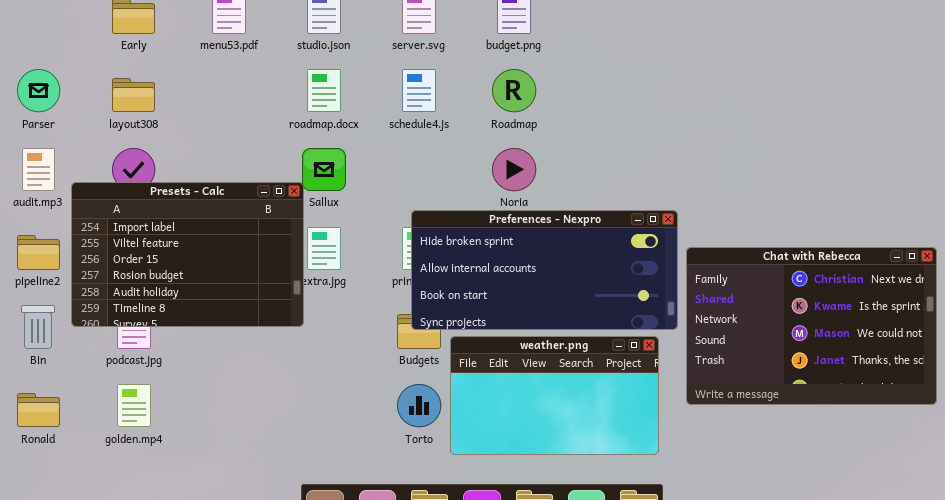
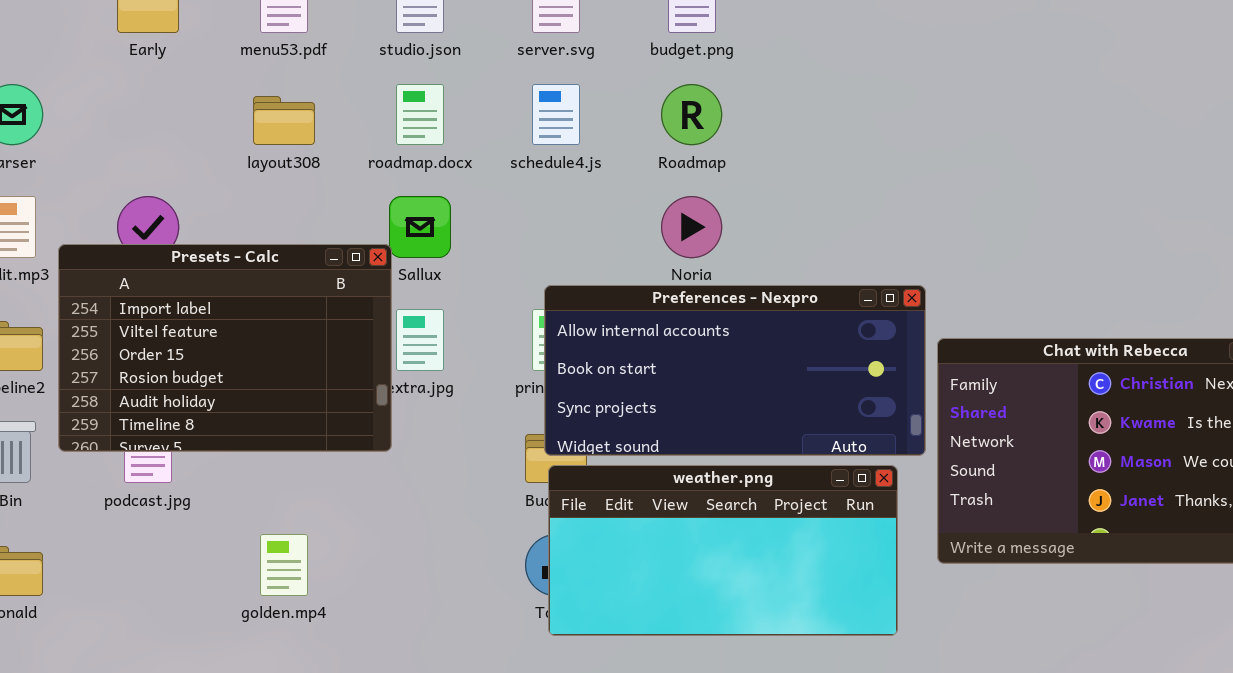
layout308: [112,78,155,112] -> [253,96,315,145], moved
Preferences - Nexpro: [411,210,678,330] -> [544,285,926,456], scrolled down 1 row
weather.png: [450,336,659,455] -> [548,465,898,636], resized
golden.mp4: [117,384,151,427] -> [260,534,308,596], moved

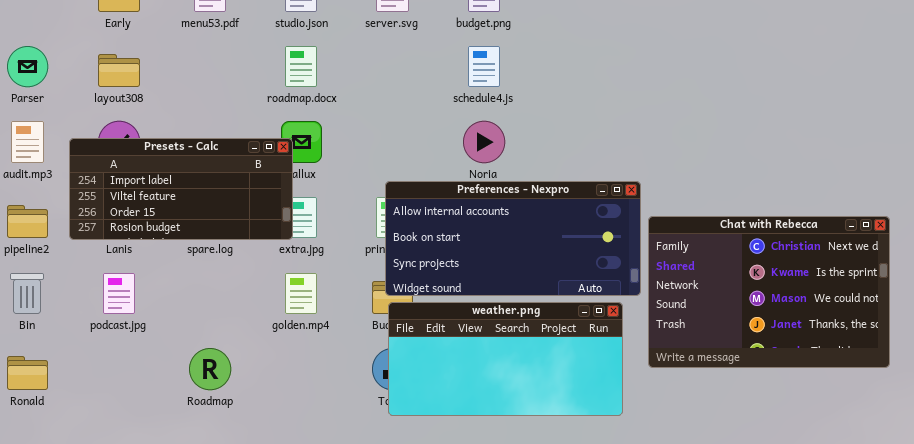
schedule4.js: [532,84,580,145] -> [468,46,500,87], moved
Roadmap: [661,84,722,145] -> [189,348,231,390], moved
layout308: [253,96,315,145] -> [98,54,140,87], moved
Presets - Calc: [58,244,392,452] -> [69,138,293,240], moved, resized
golden.mp4: [260,534,308,596] -> [285,273,317,314], moved

